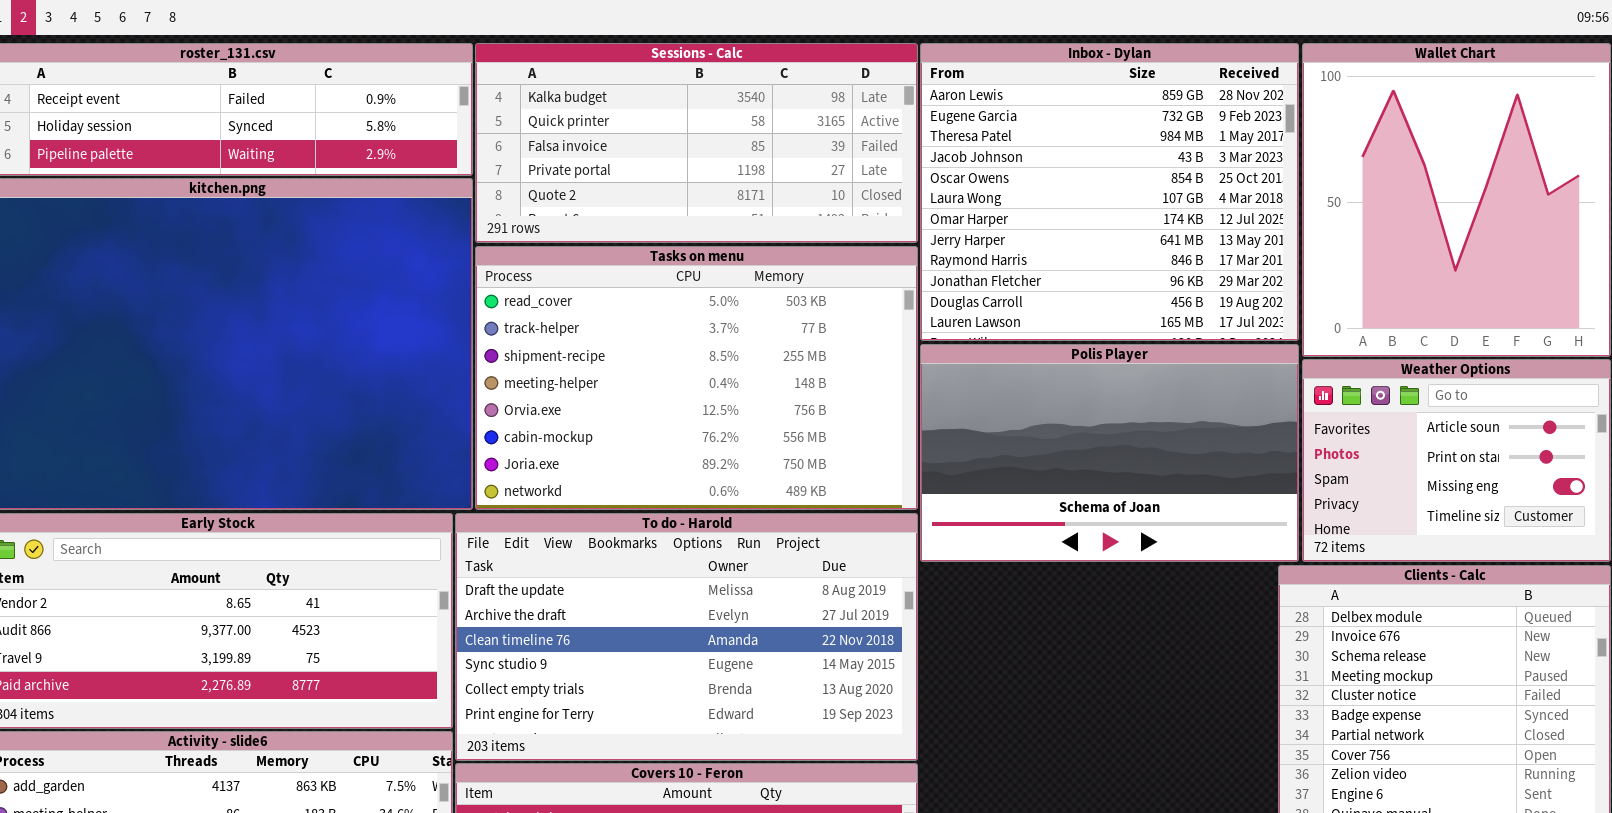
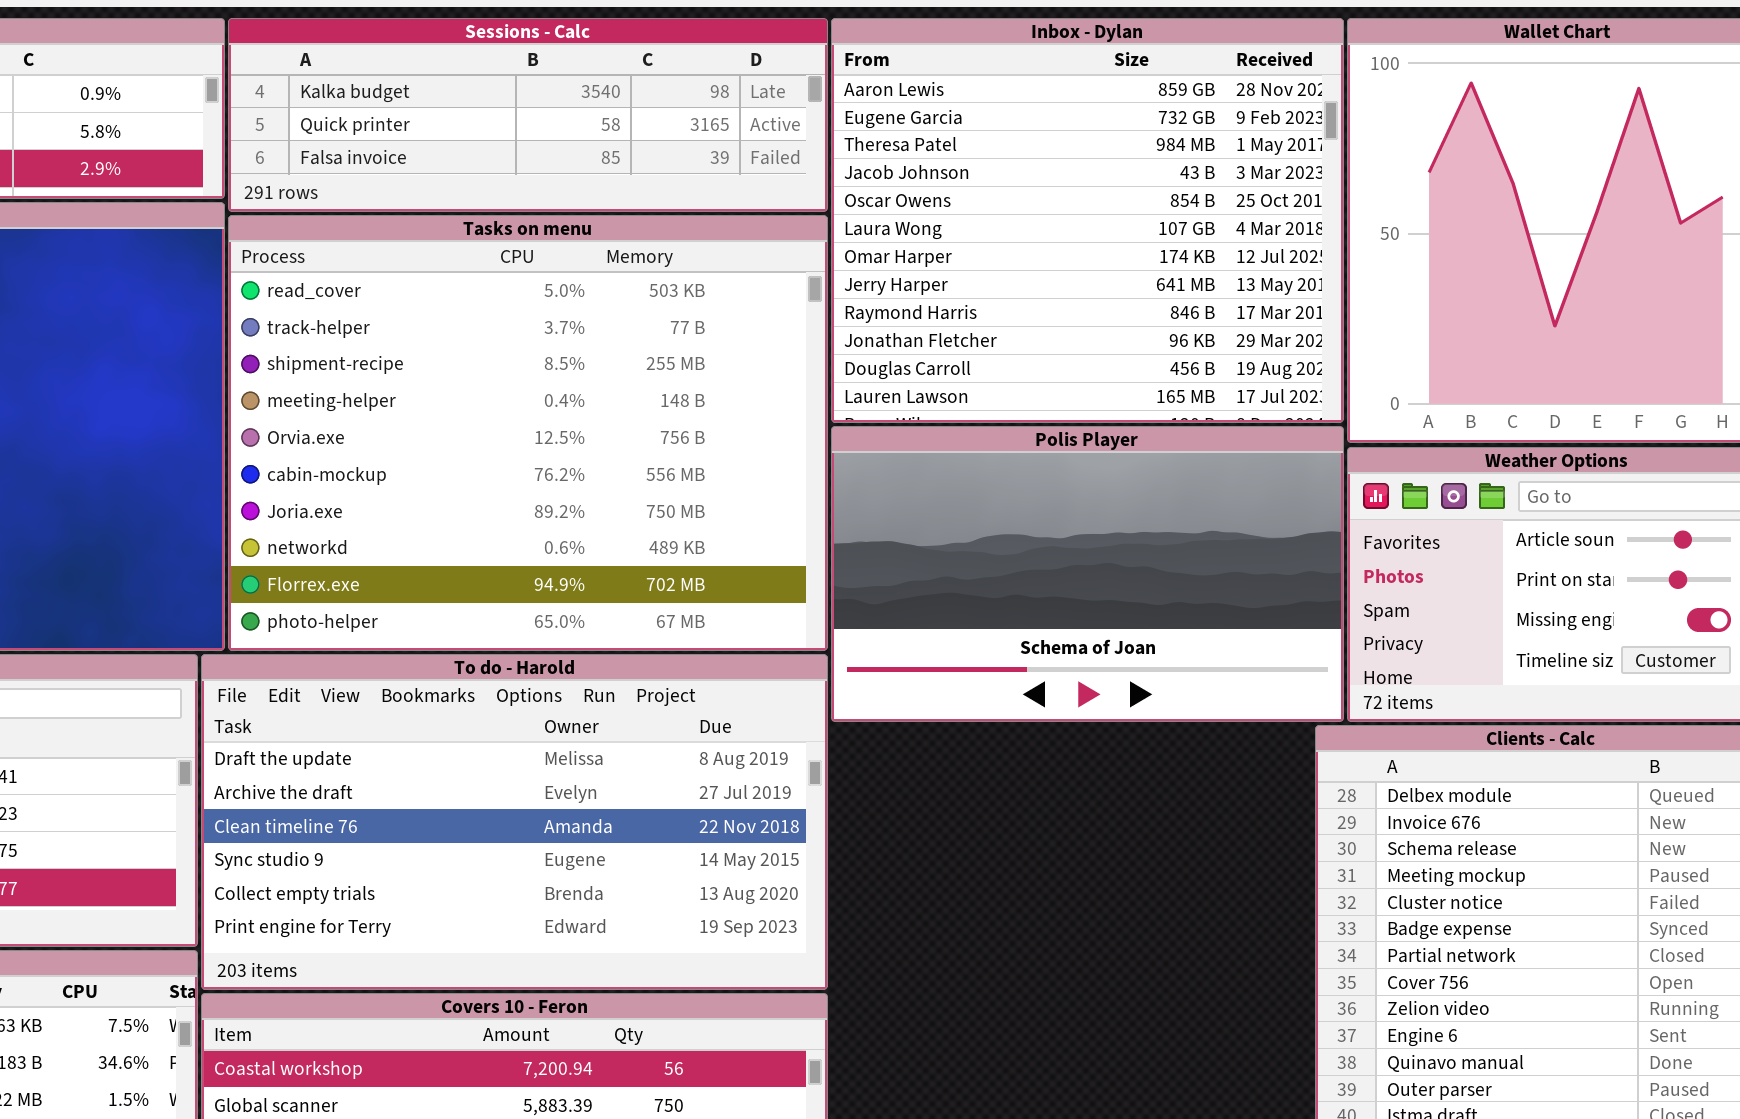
Sessions - Calc: [475,43,918,243] -> [228,18,828,212], resized
Tasks on menu: [475,246,918,510] -> [228,215,828,651], resized

